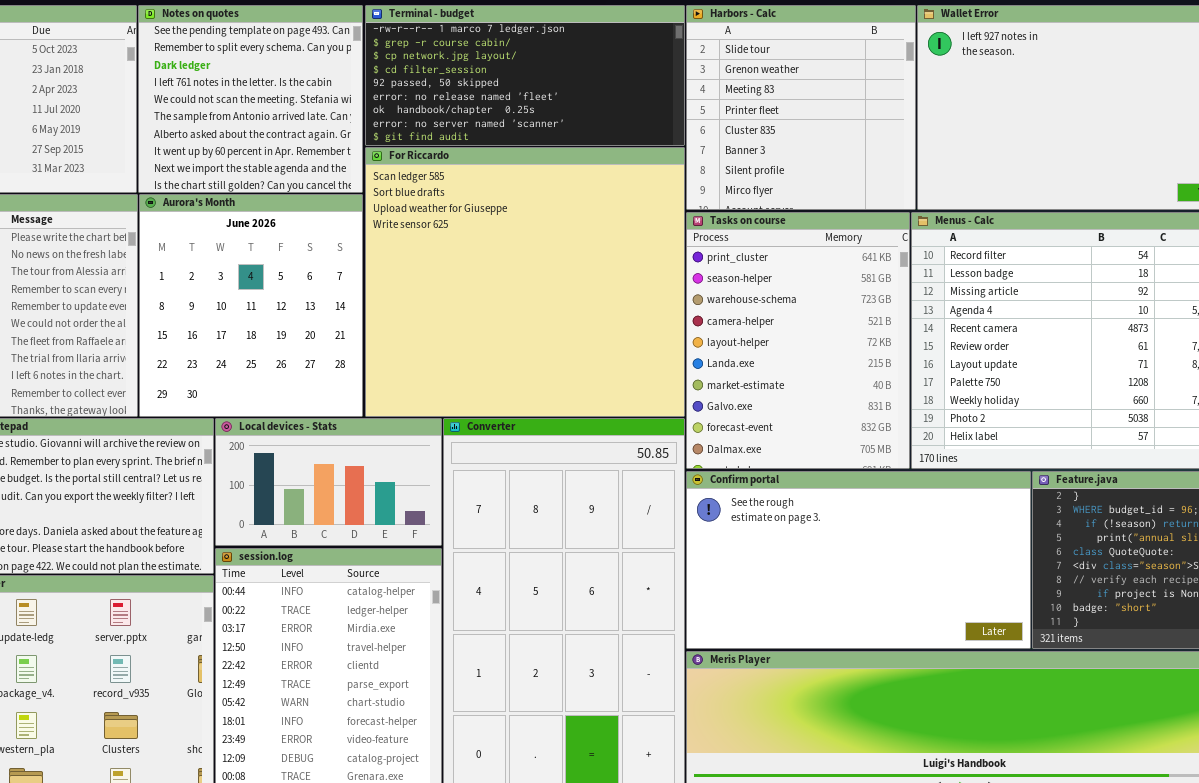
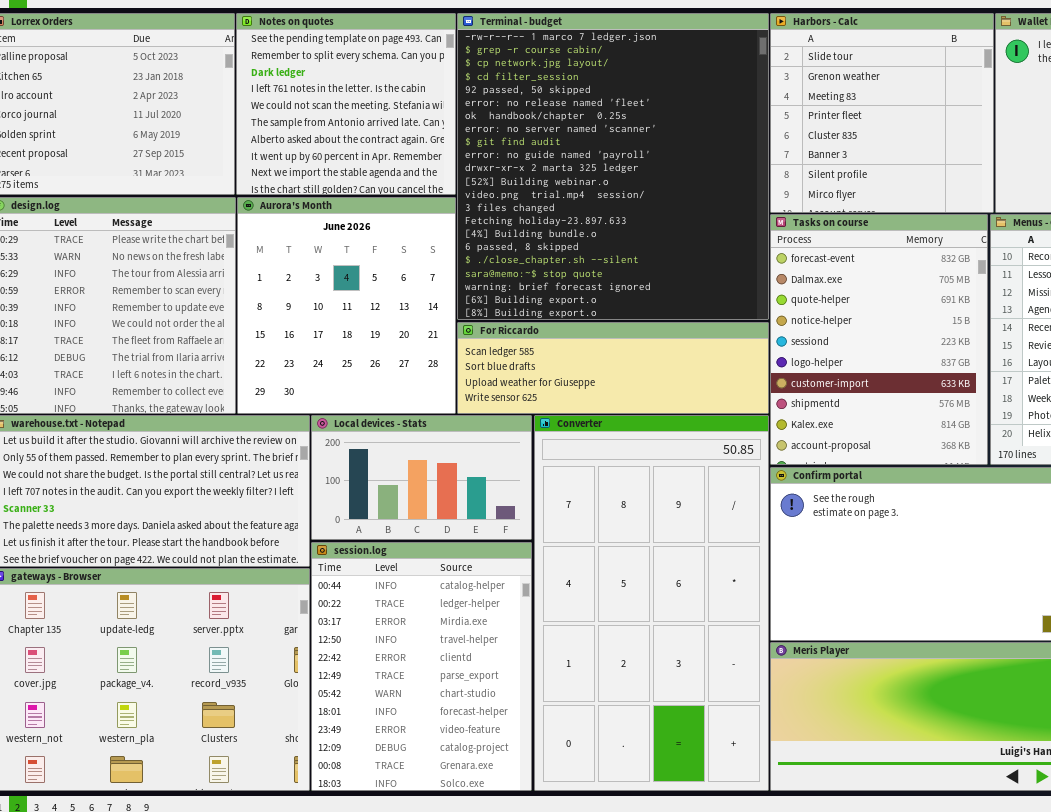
Terminal - budget: [365,5,685,146] -> [457,13,769,320], resized
For Riccardo: [365,147,685,417] -> [457,322,769,414], resized
Tasks on course: [686,212,910,469] -> [770,214,988,465], scrolled down 8 rows

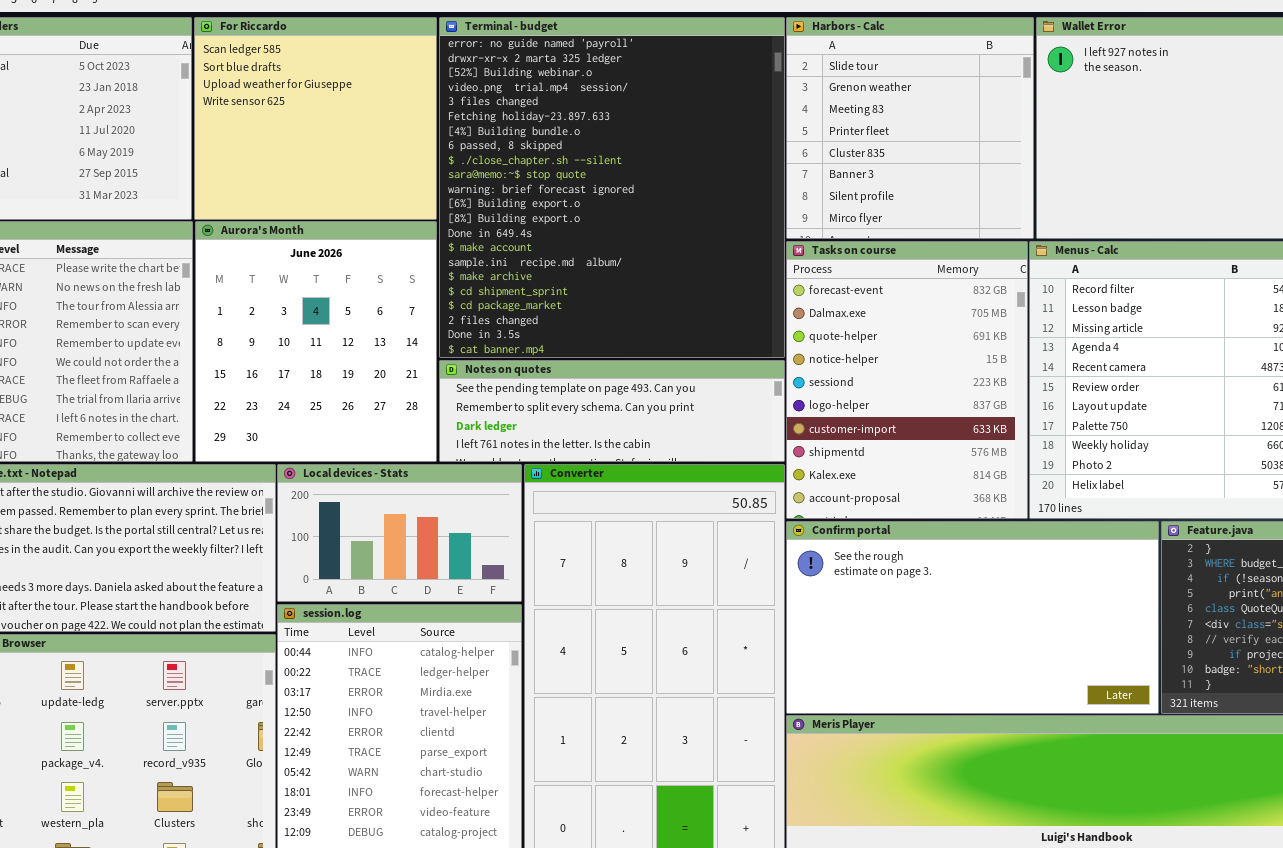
Notes on quotes: [236,13,456,195] -> [439,360,785,462], moved, resized
Terminal - budget: [457,13,769,320] -> [439,17,785,358], scrolled down 9 rows
For Riccardo: [457,322,769,414] -> [194,17,437,220], moved, resized

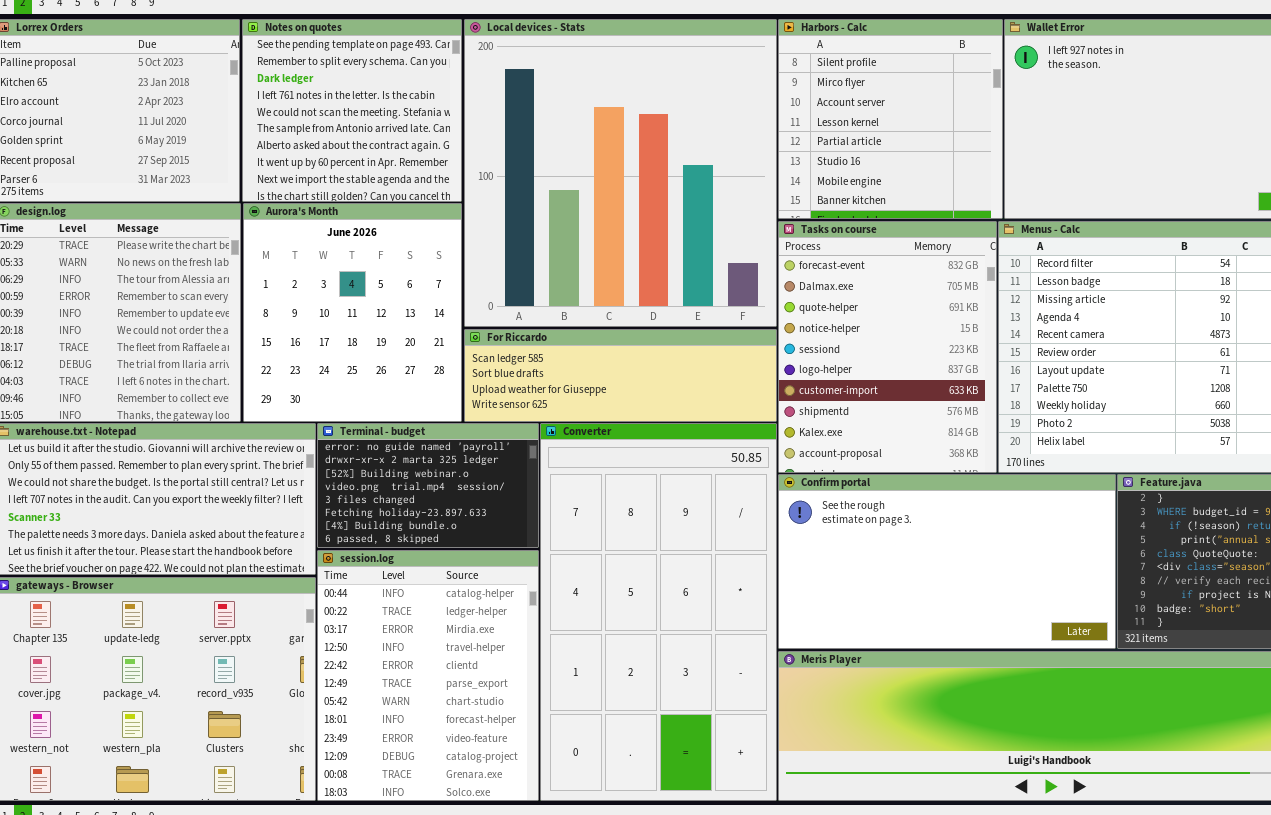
For Riccardo: [194,17,437,220] -> [464,329,777,422], moved, resized
Terminal - budget: [439,17,785,358] -> [317,423,539,548], moved, resized
Harbors - Calc: [786,17,1034,239] -> [778,19,1003,219], scrolled down 6 rows
Notes on quotes: [439,360,785,462] -> [242,19,462,202], moved, resized
Local devices - Stats: [277,464,522,602] -> [464,19,777,327], moved, resized

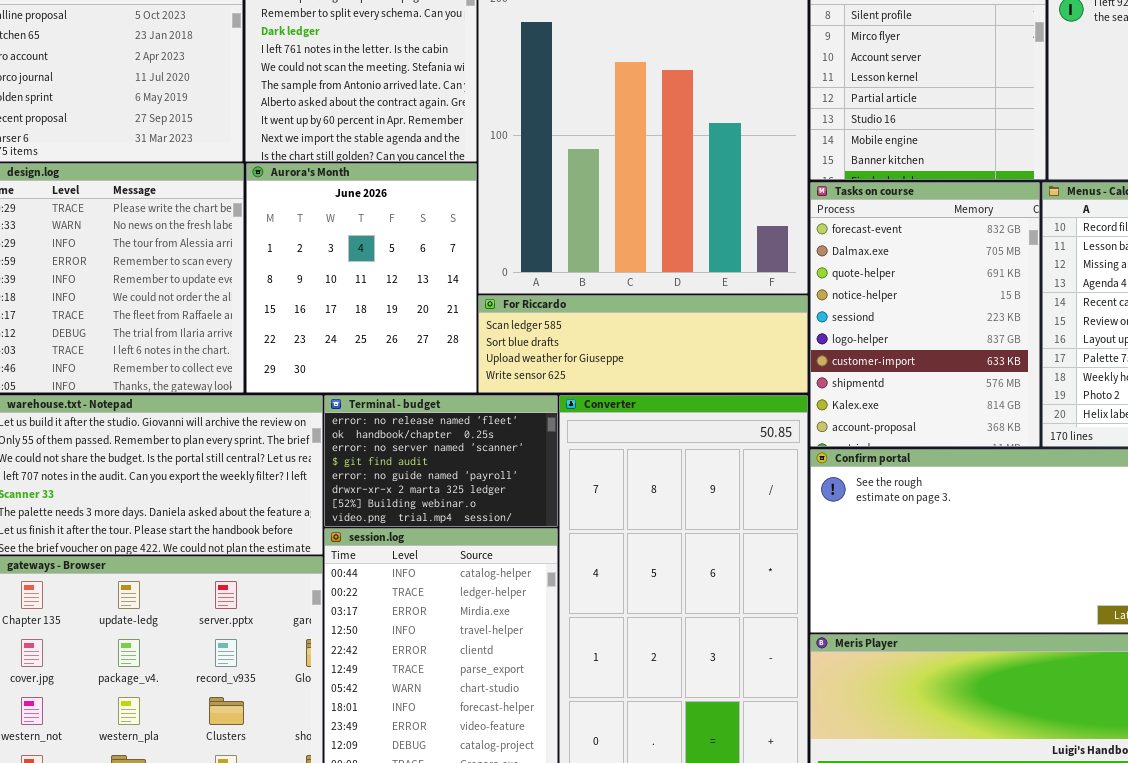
Terminal - budget: [317,423,539,548] -> [324,395,558,527], scrolled up 4 rows

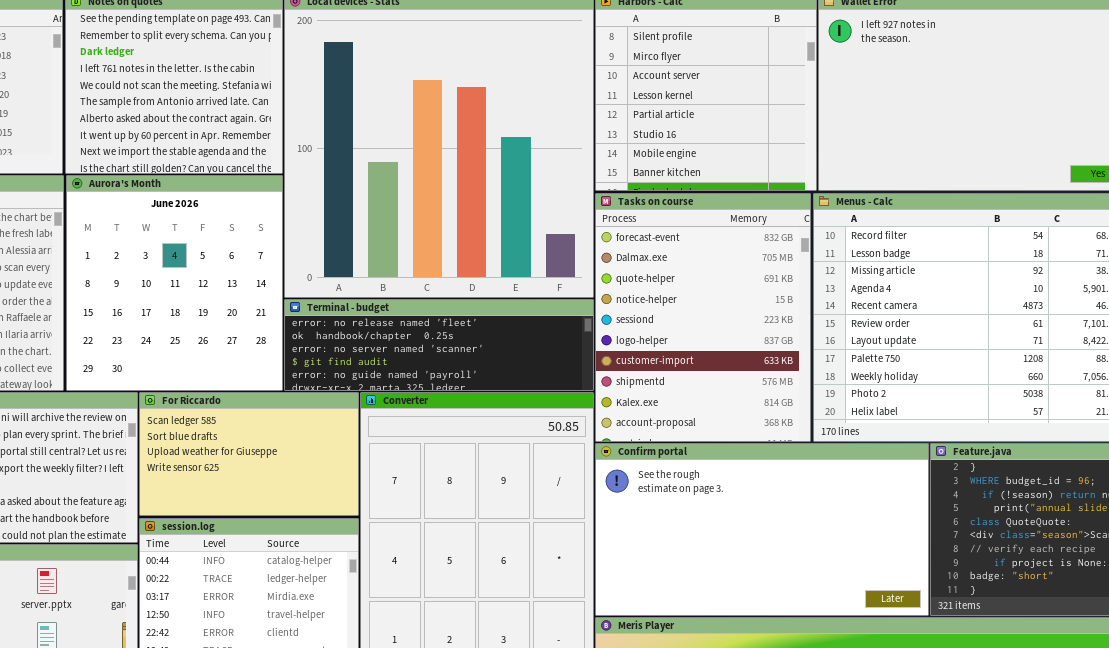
For Riccardo: [478,295,808,393] -> [139,392,359,516], moved, resized
Terminal - budget: [324,395,558,527] -> [284,299,594,391], moved, resized

